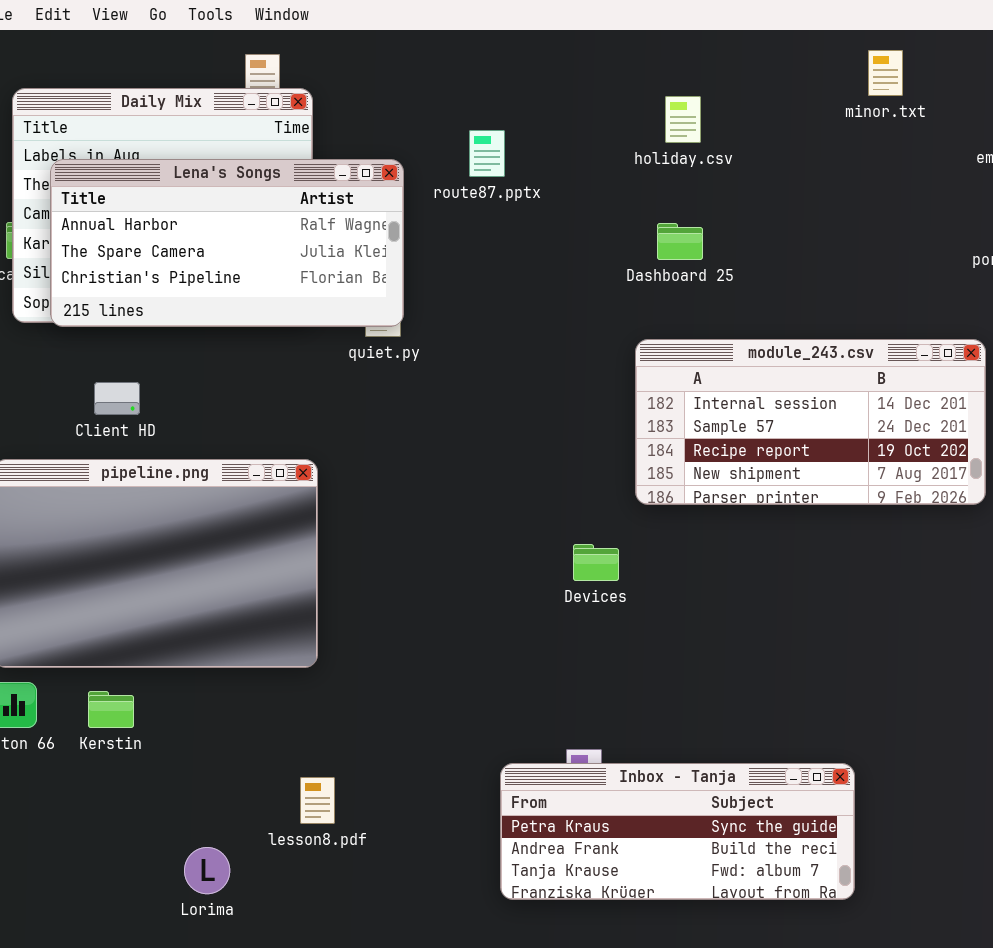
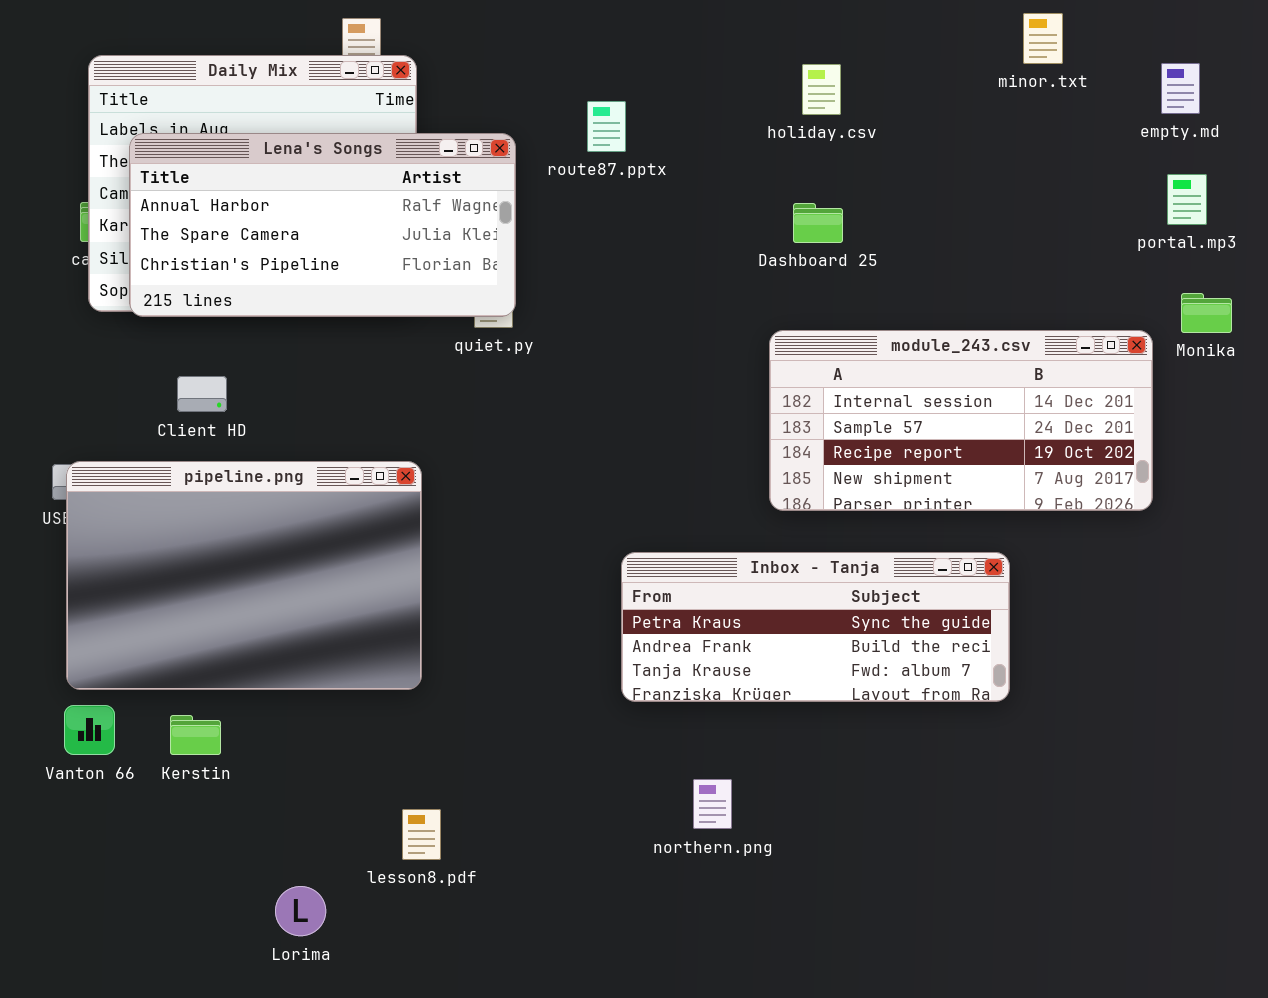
Inbox - Tanja: [500,763,855,900] -> [621,552,1010,702], moved

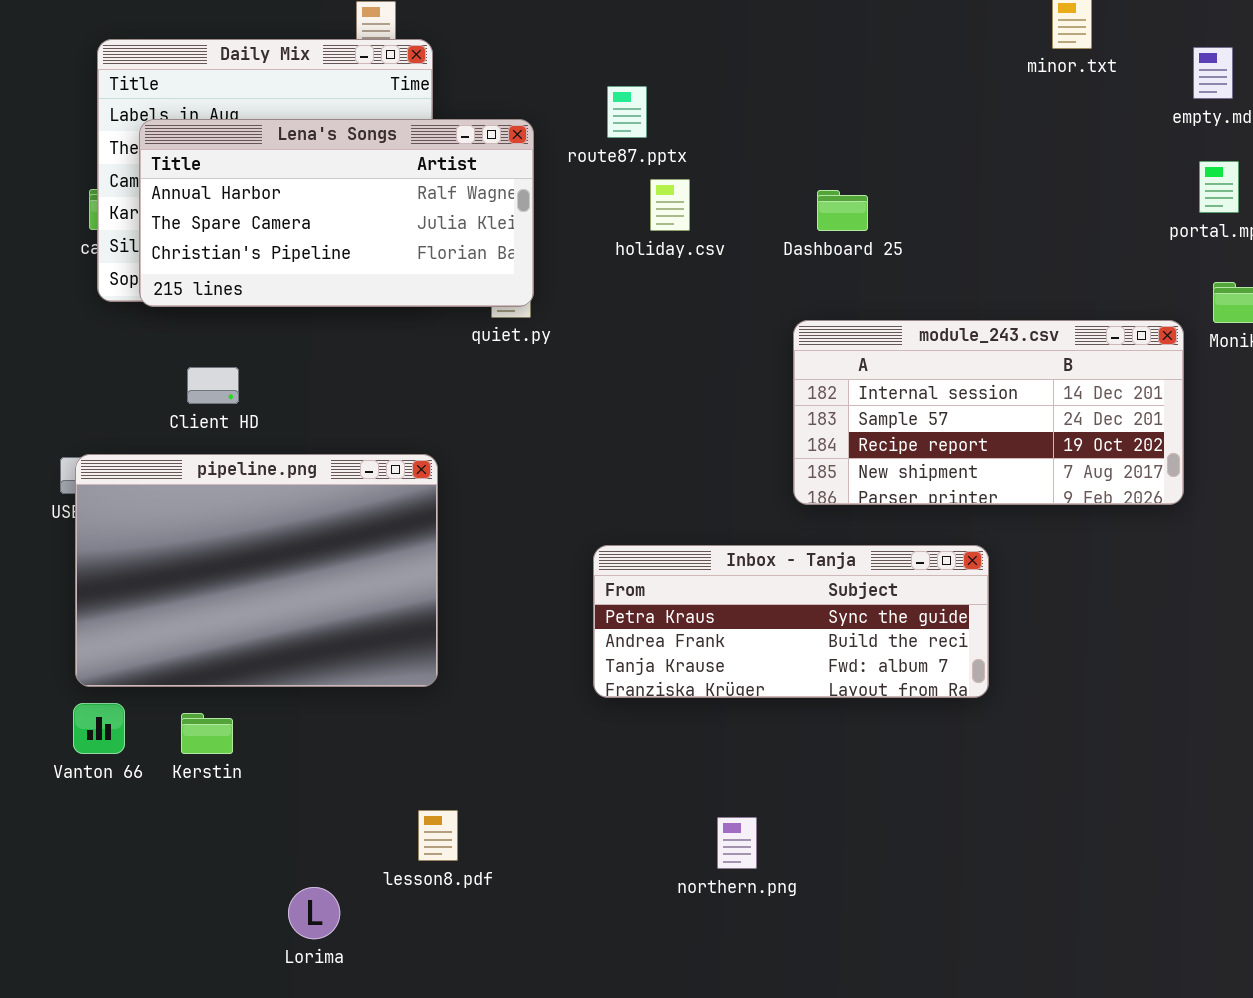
holiday.csv: [802,64,841,115] -> [650,179,690,231], moved
Inbox - Tanja: [621,552,1010,702] -> [593,545,989,698], moved
northern.png: [693,779,732,829] -> [717,817,757,869], moved

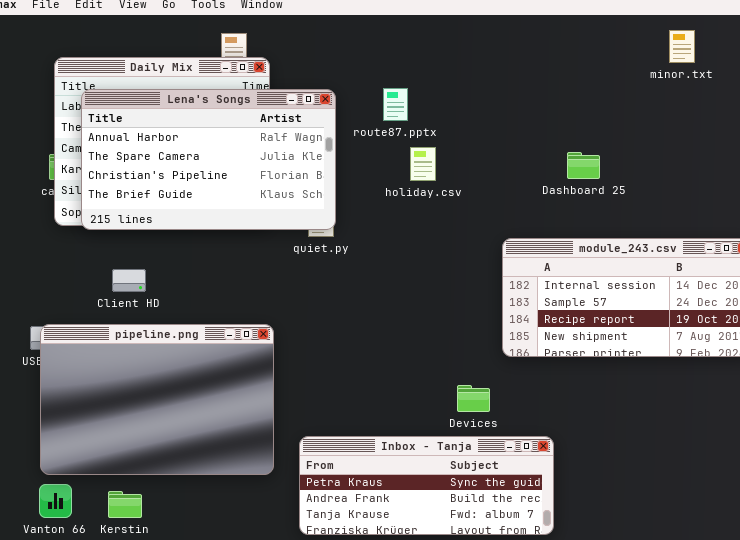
Lena's Songs: [139,119,534,307] -> [81,89,336,230], resized
Dashboard 25: [817,190,868,231] -> [567,152,600,179], moved
Inbox - Tanja: [593,545,989,698] -> [299,436,554,535], moved

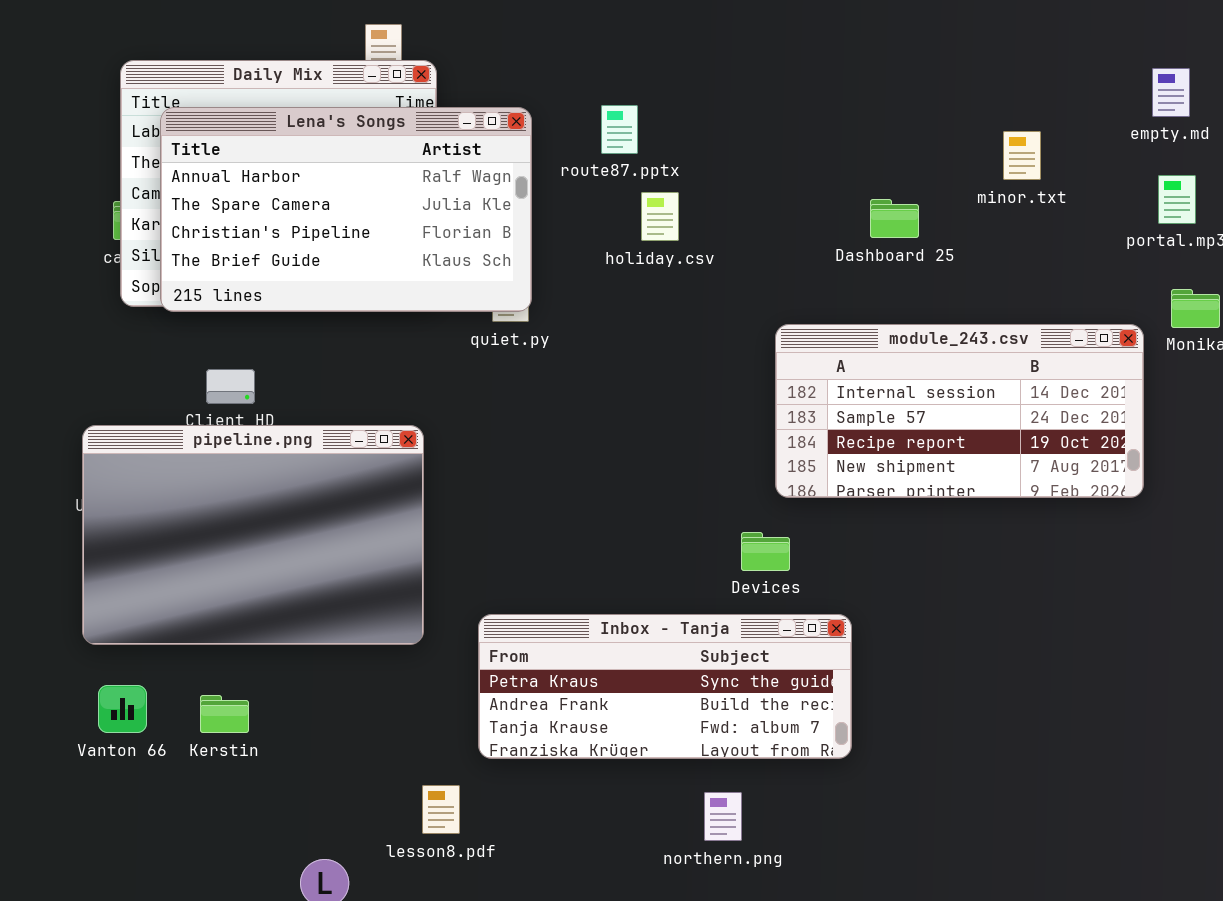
minor.txt: [669,30,695,63] -> [1003,131,1041,180], moved
pipeline.png: [40,324,274,475] -> [82,425,424,645], moved
Devices: [457,385,490,412] -> [741,532,790,571], moved

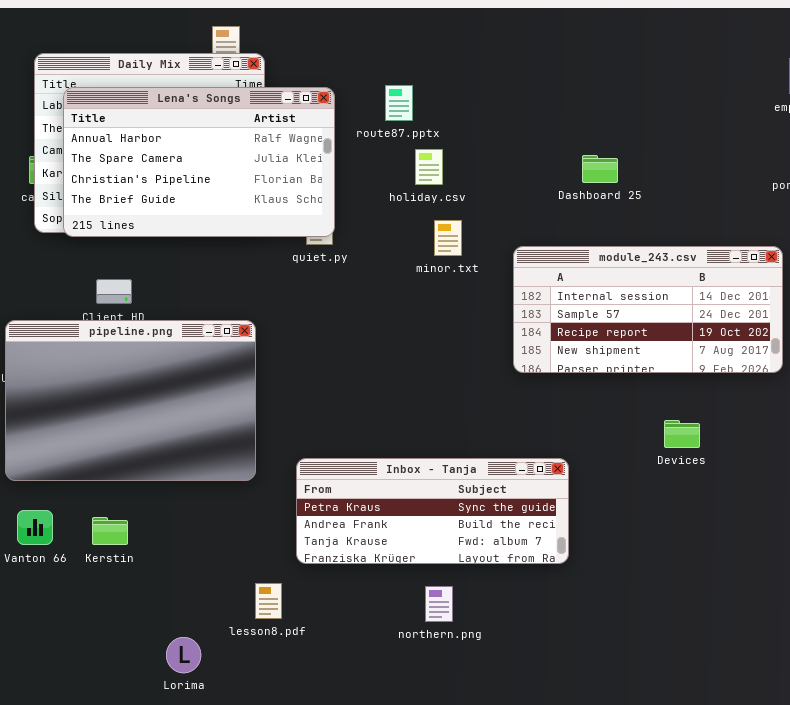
minor.txt: [1003,131,1041,180] -> [434,220,462,256], moved
Devices: [741,532,790,571] -> [664,420,700,448], moved
northern.png: [704,792,742,841] -> [425,586,453,622], moved

